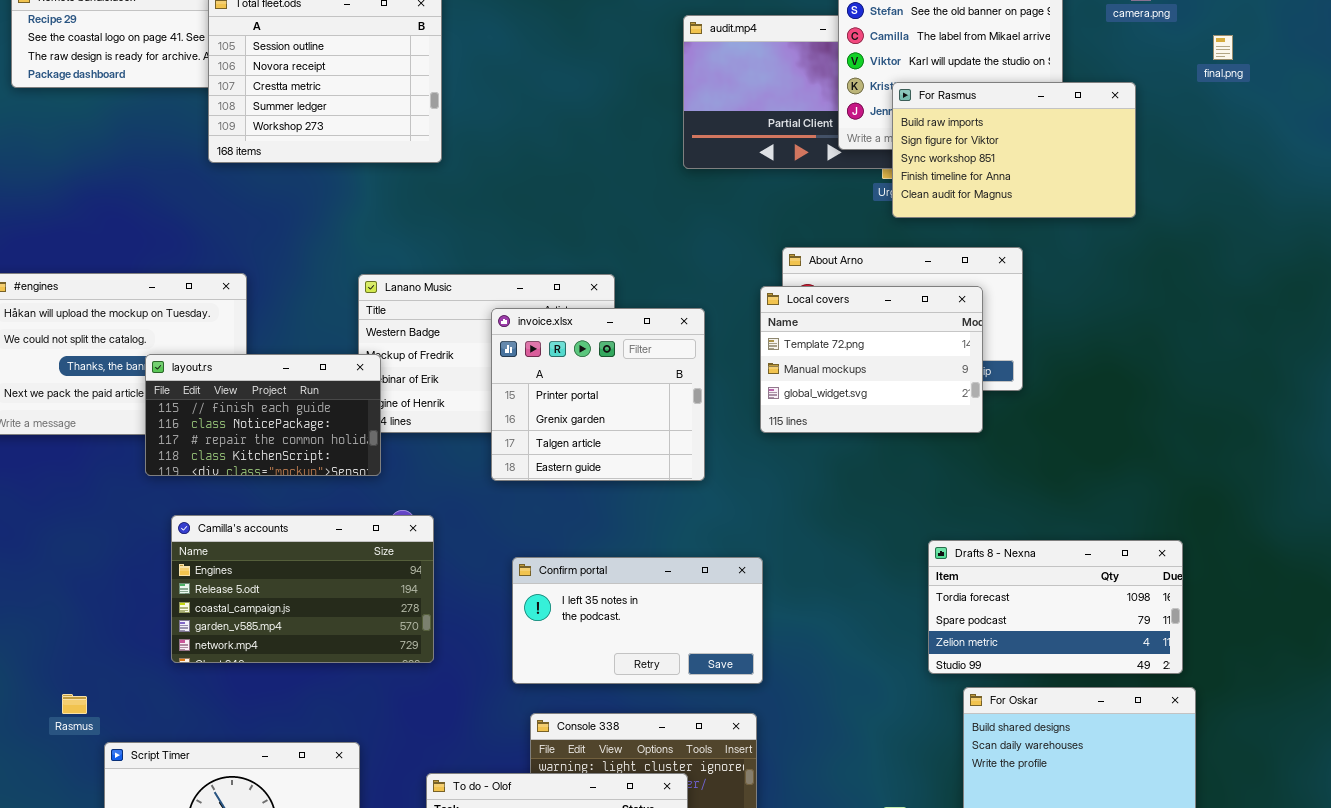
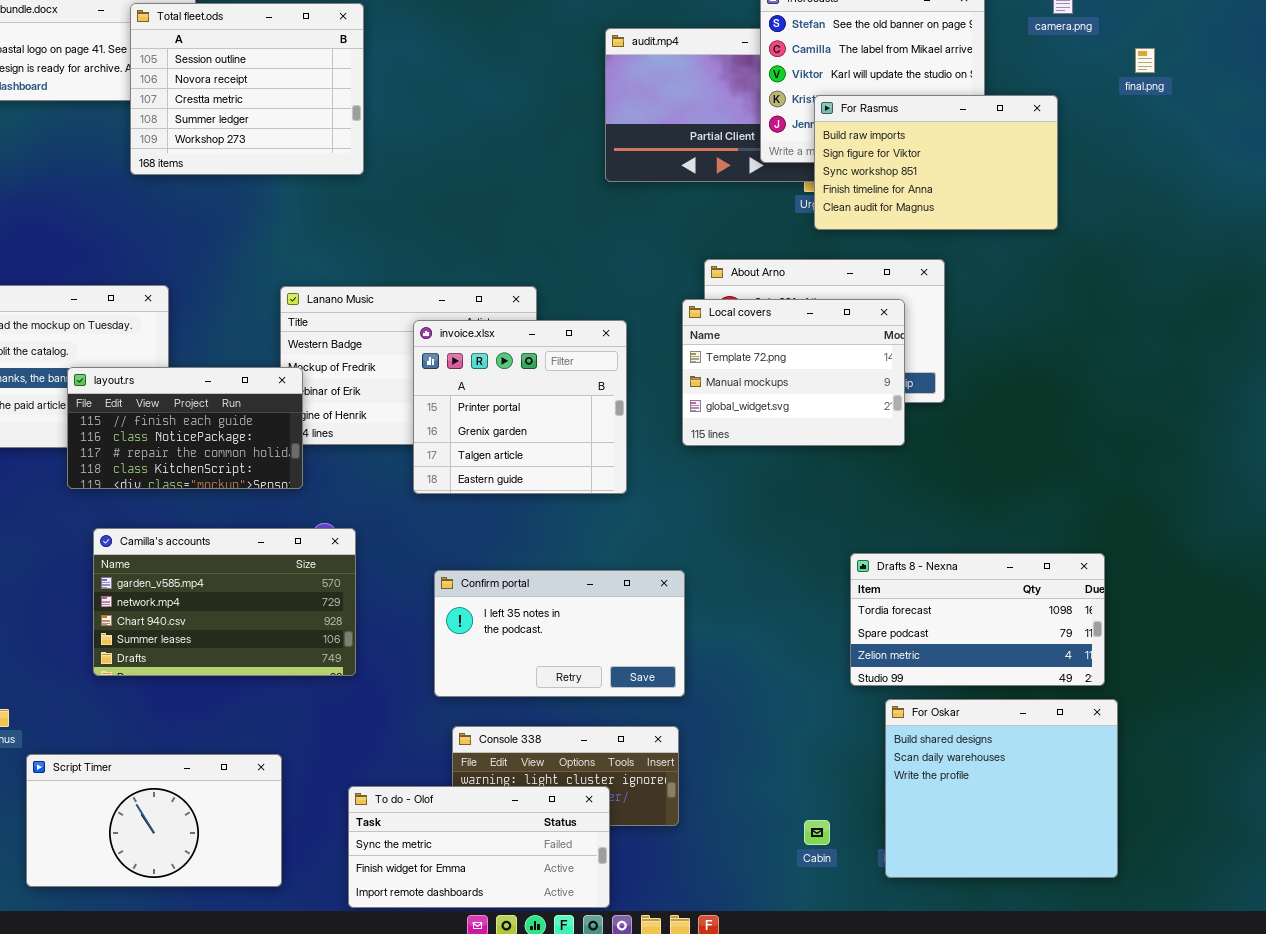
Camilla's accounts: [171,515,434,663] -> [93,528,356,676], scrolled down 3 rows

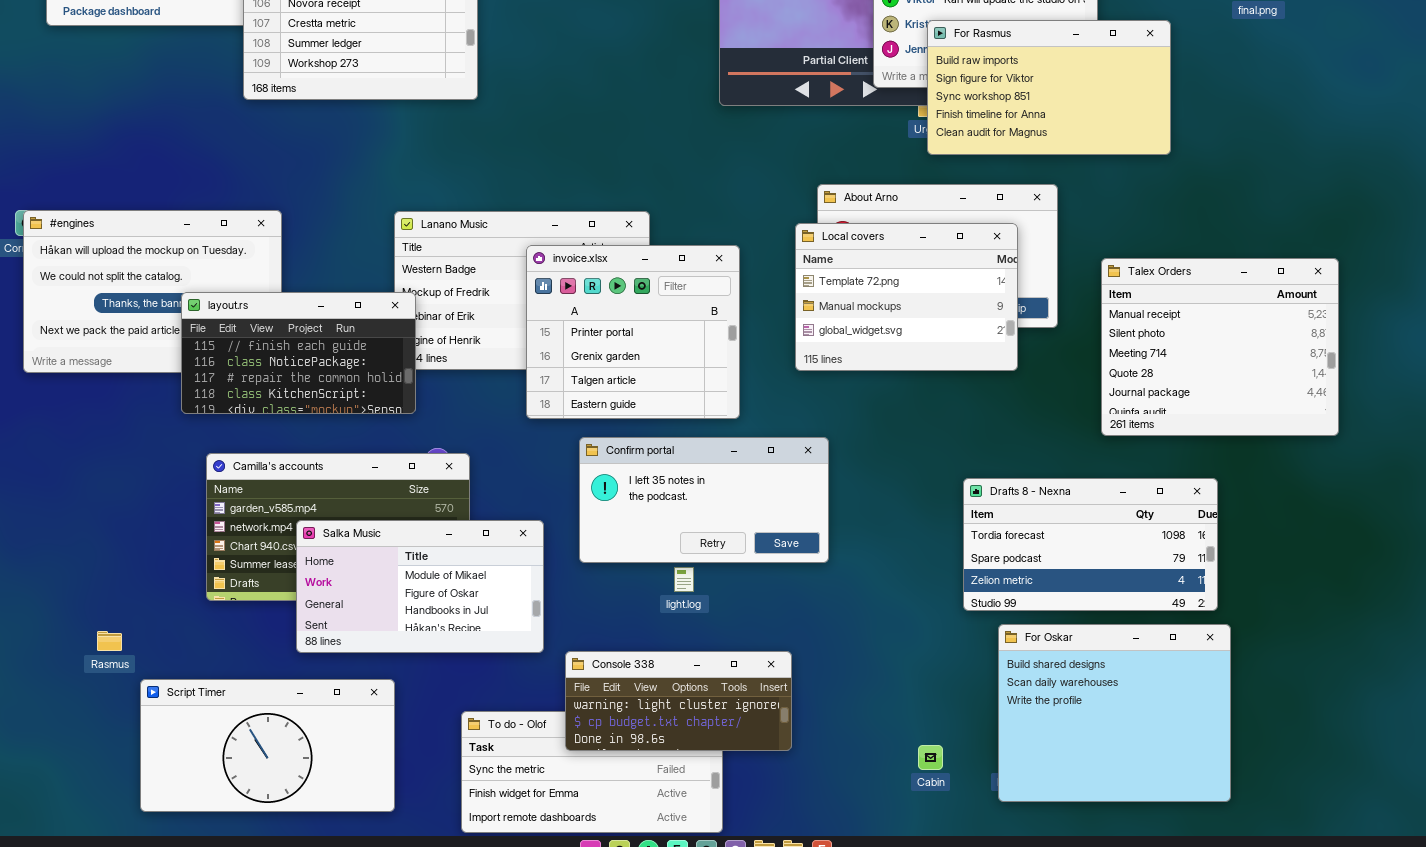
Talex Orders: none -> [1101,258,1339,436], opened
Confirm portal: [434,570,685,697] -> [579,437,829,563], moved
Salka Music: none -> [296,520,544,653], opened
Console 338: [452,726,679,826] -> [565,651,792,751], raised

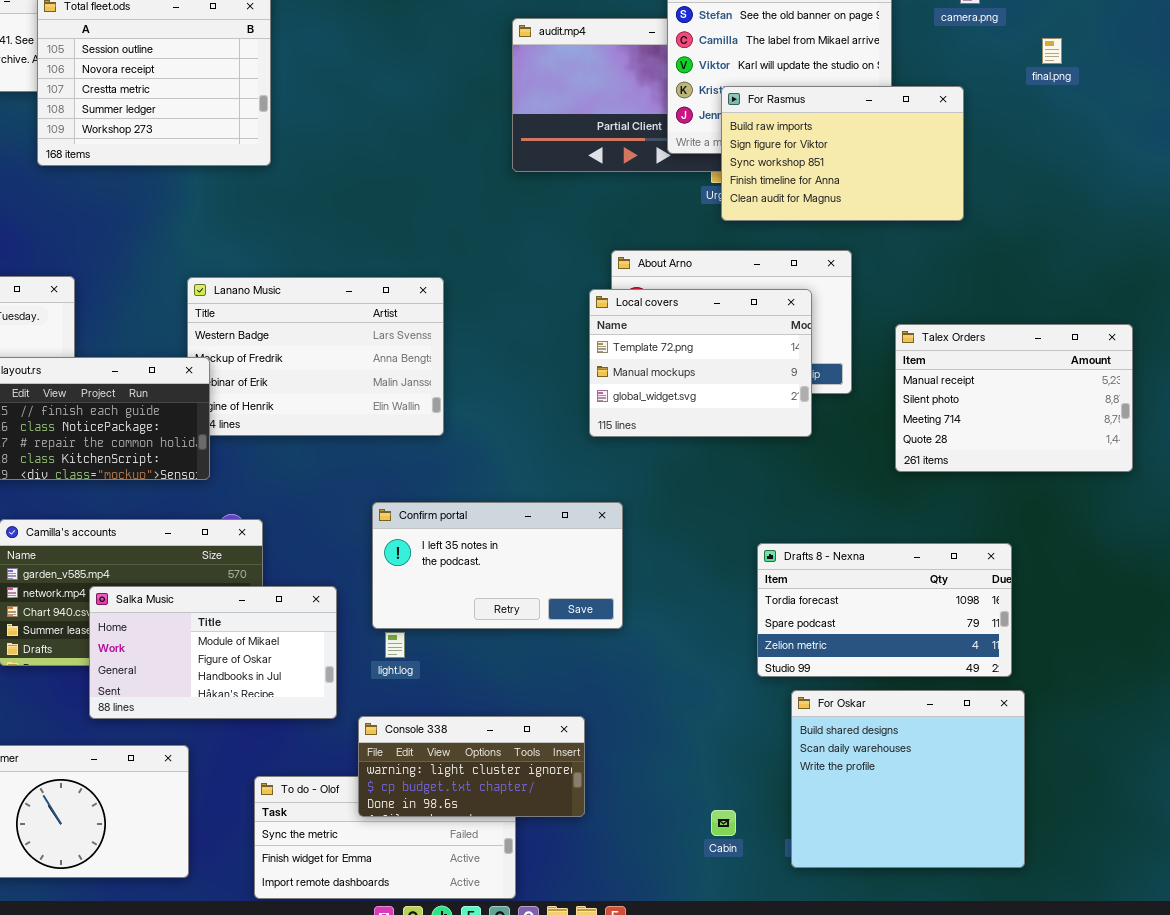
invoice.xlsx: [526,245,740,419] -> none, closed
Talex Orders: [1101,258,1339,436] -> [895,324,1133,472], resized
light.log: [674,567,694,592] -> [385,632,405,658], moved

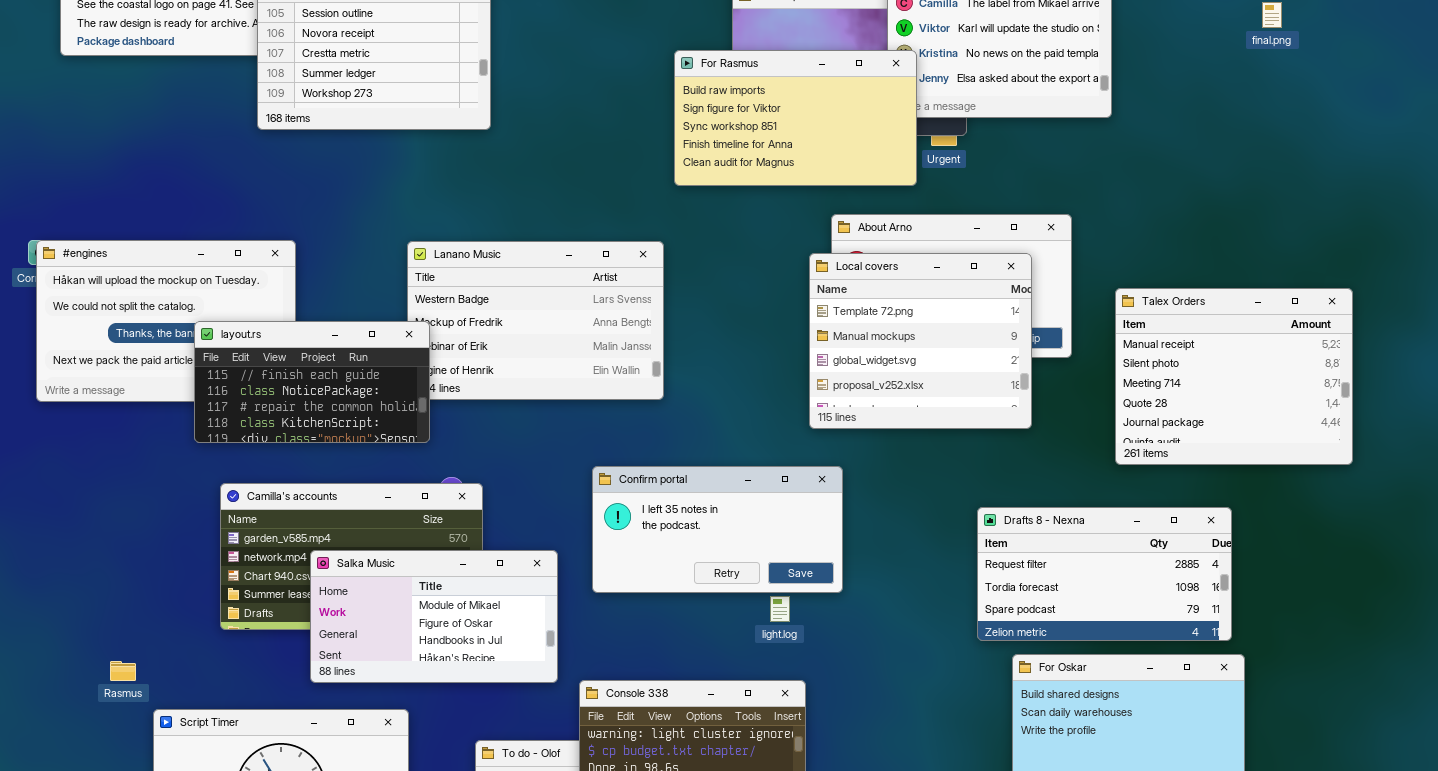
For Rasmus: [721,86,964,221] -> [674,50,917,186], moved
Local covers: [589,289,812,437] -> [809,253,1032,429], resized
Talex Orders: [895,324,1133,472] -> [1115,288,1353,465], resized
Drafts 8 - Nexna: [757,543,1012,677] -> [977,507,1232,641], scrolled up 1 row
light.log: [385,632,405,658] -> [770,596,790,622], moved

